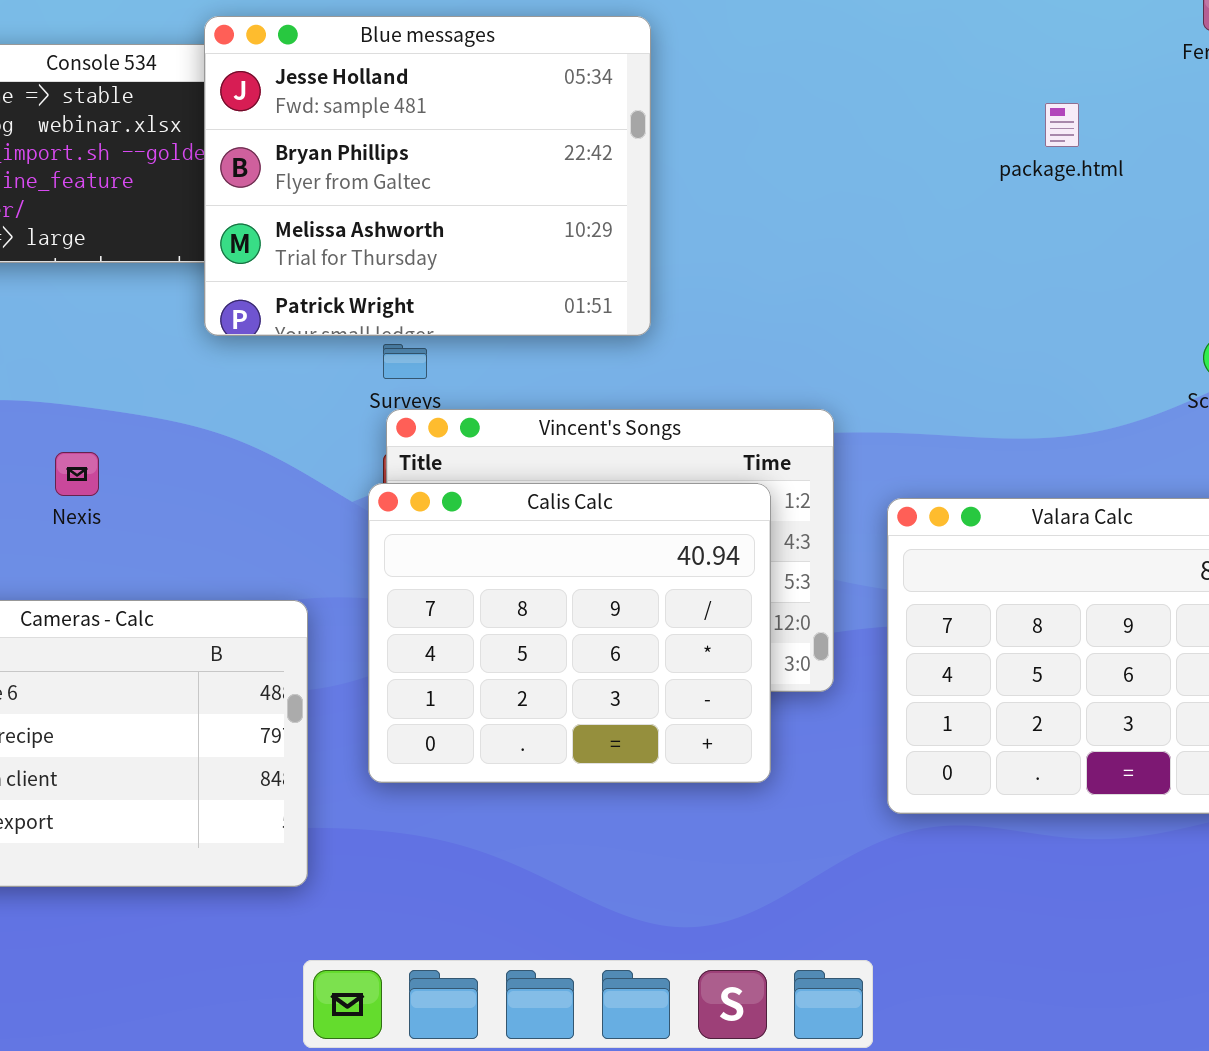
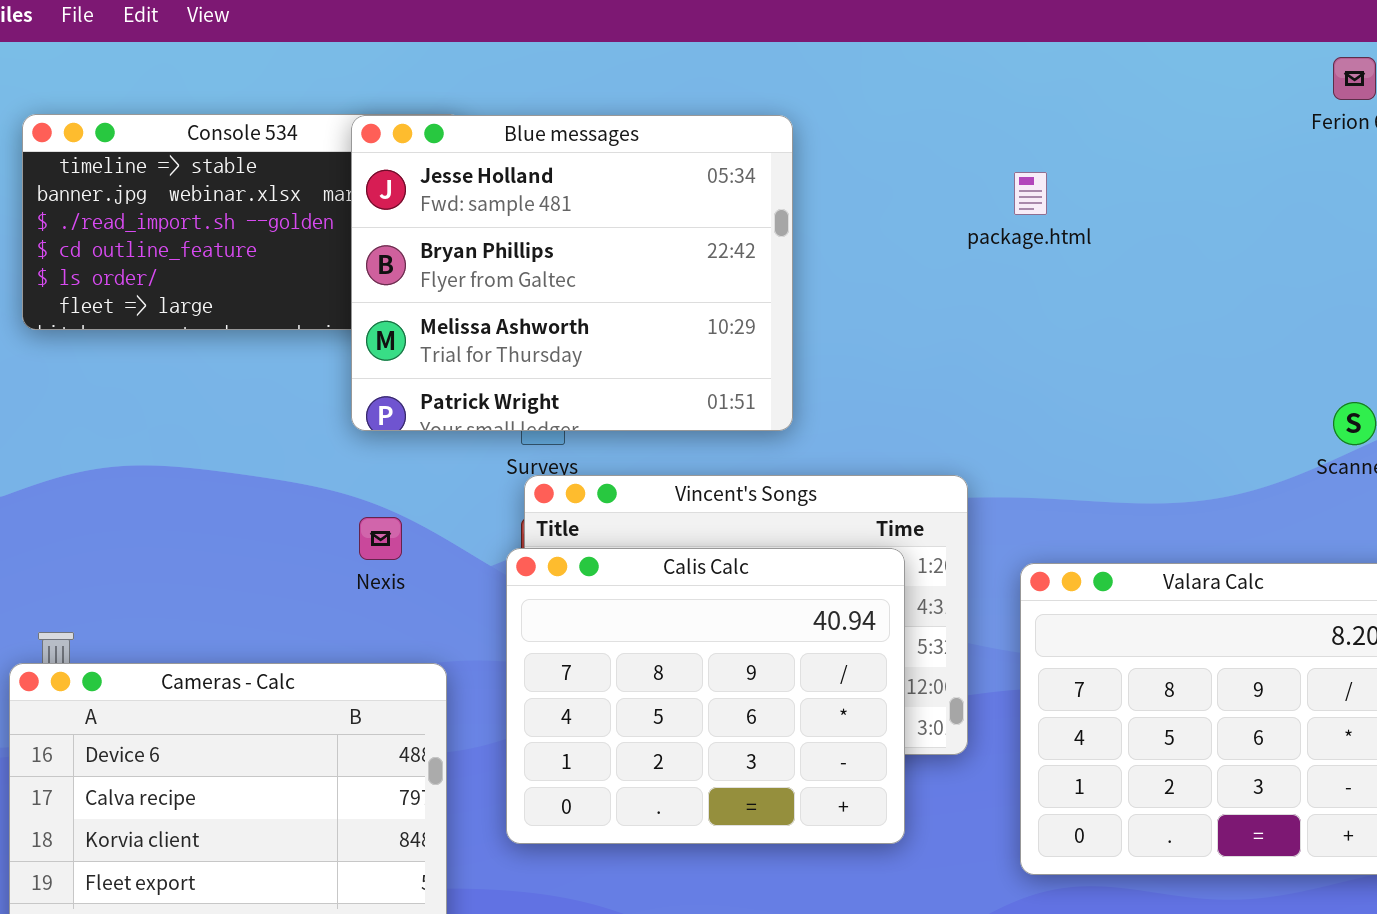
Blue messages: [204,16,651,336] -> [351,115,793,431], moved
package.html: [1045,103,1079,147] -> [1014,172,1047,215], moved
Nexis: [55,452,99,496] -> [359,517,402,560], moved

